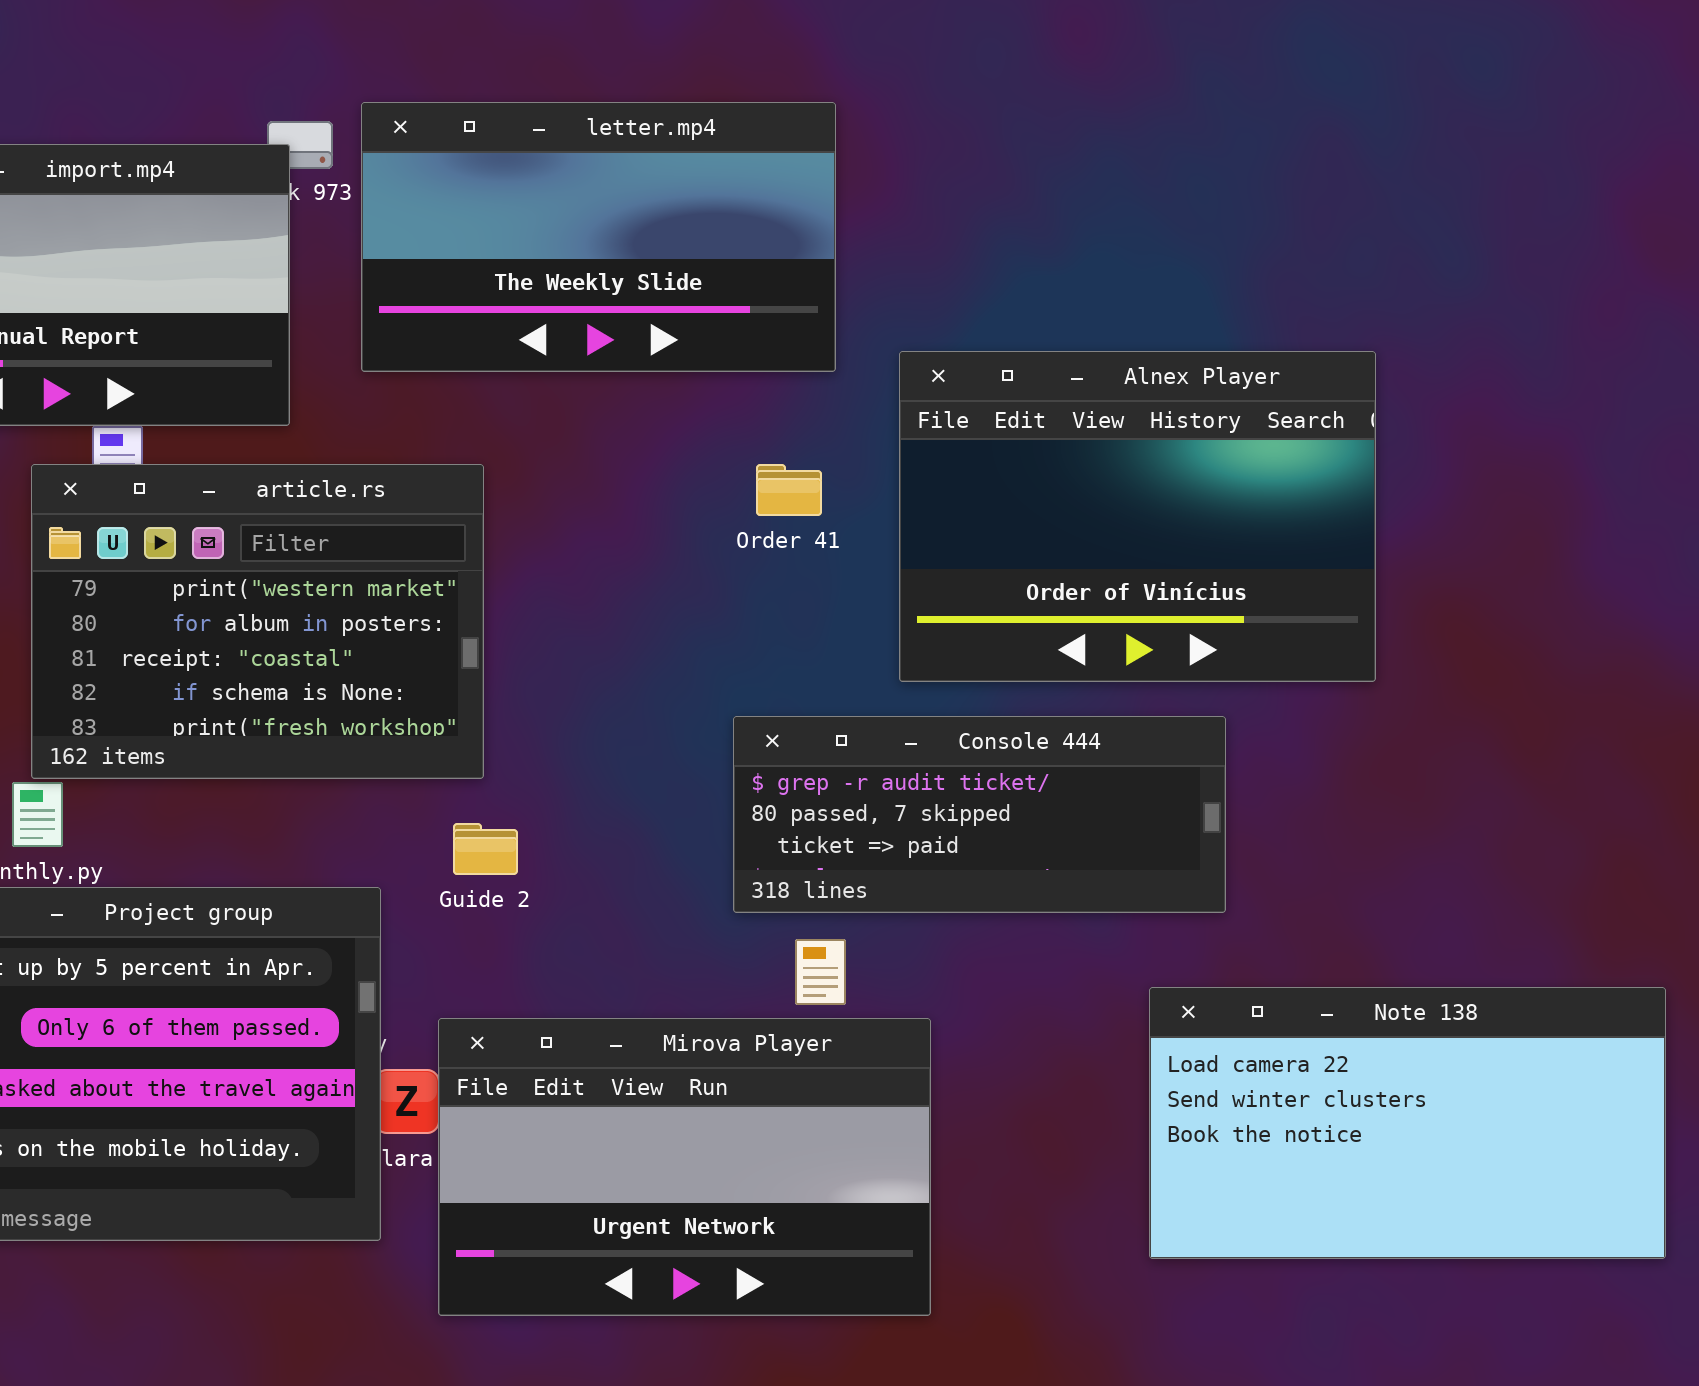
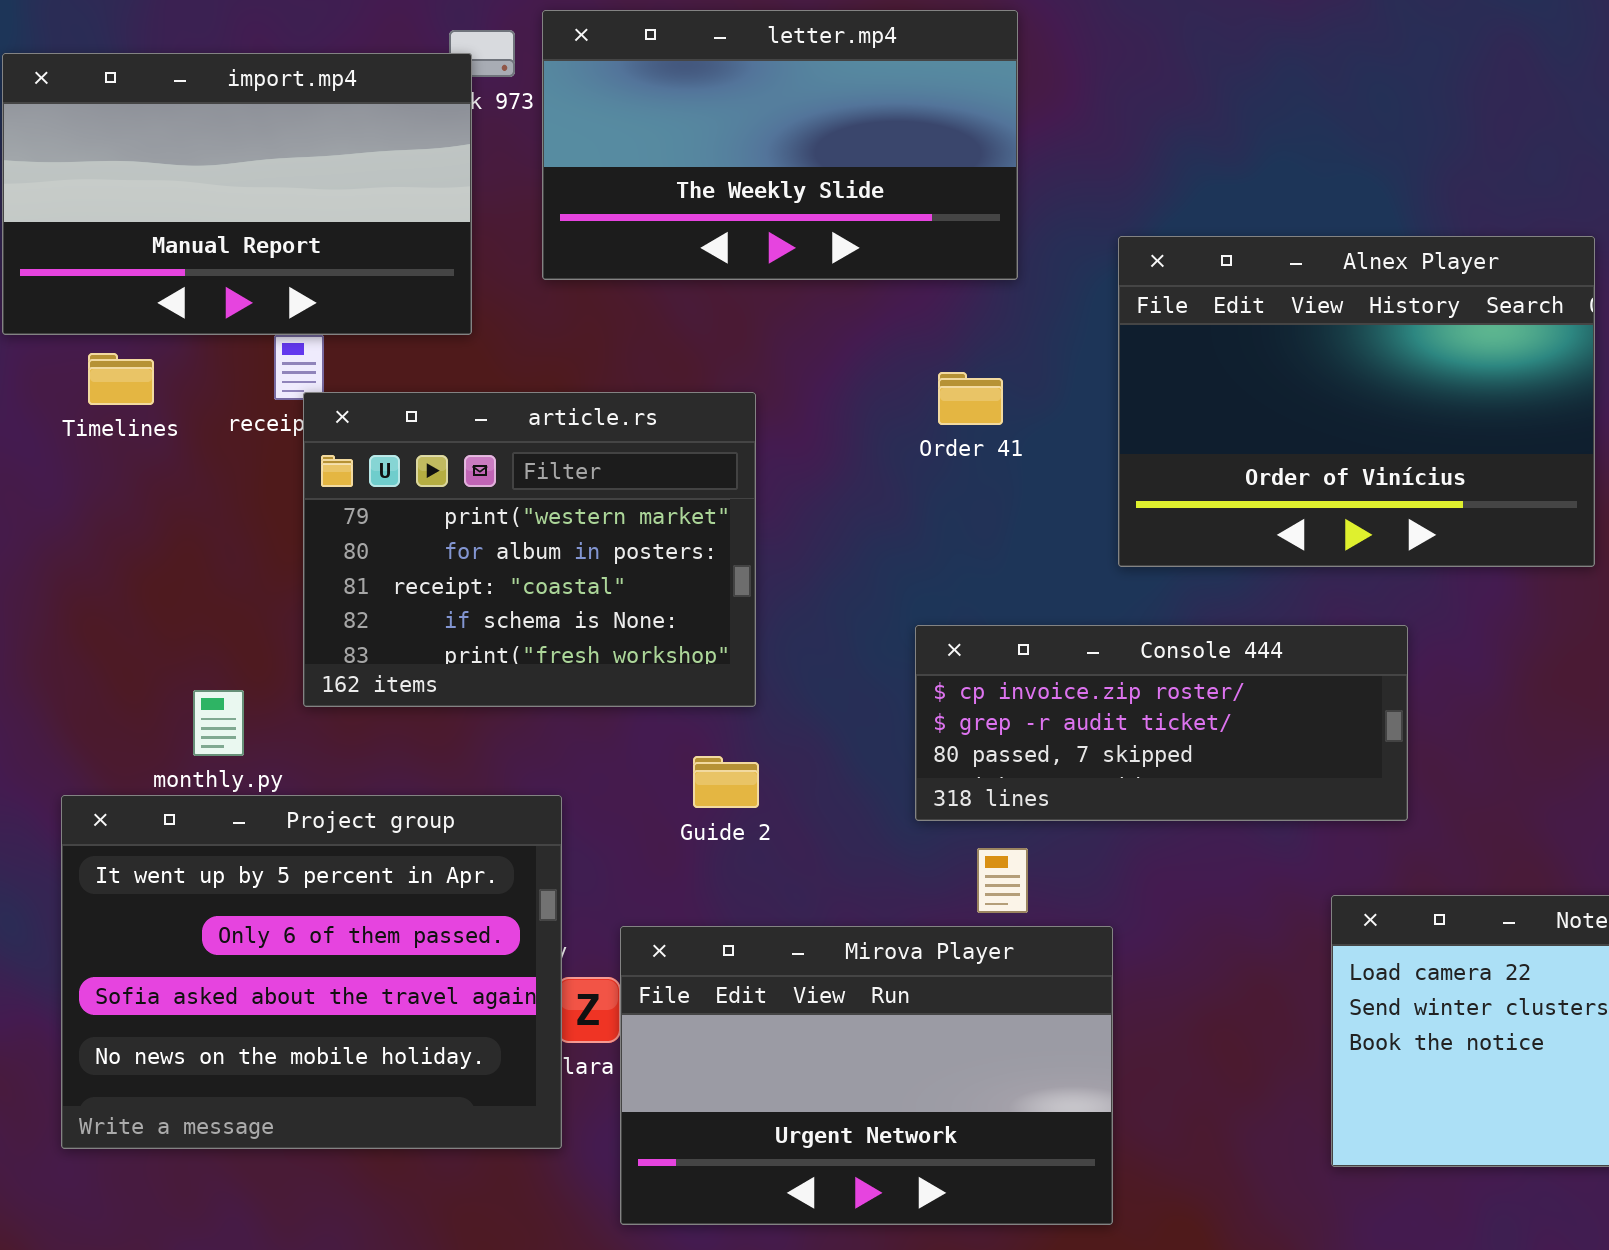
Alnex Player: [899,351,1376,682] -> [1118,236,1595,567], moved
article.rs: [31,464,484,779] -> [303,392,756,707], moved
Console 444: [733,716,1226,913] -> [915,625,1408,821], scrolled up 1 row
Guide 2: [453,823,518,875] -> [693,756,759,808], moved

